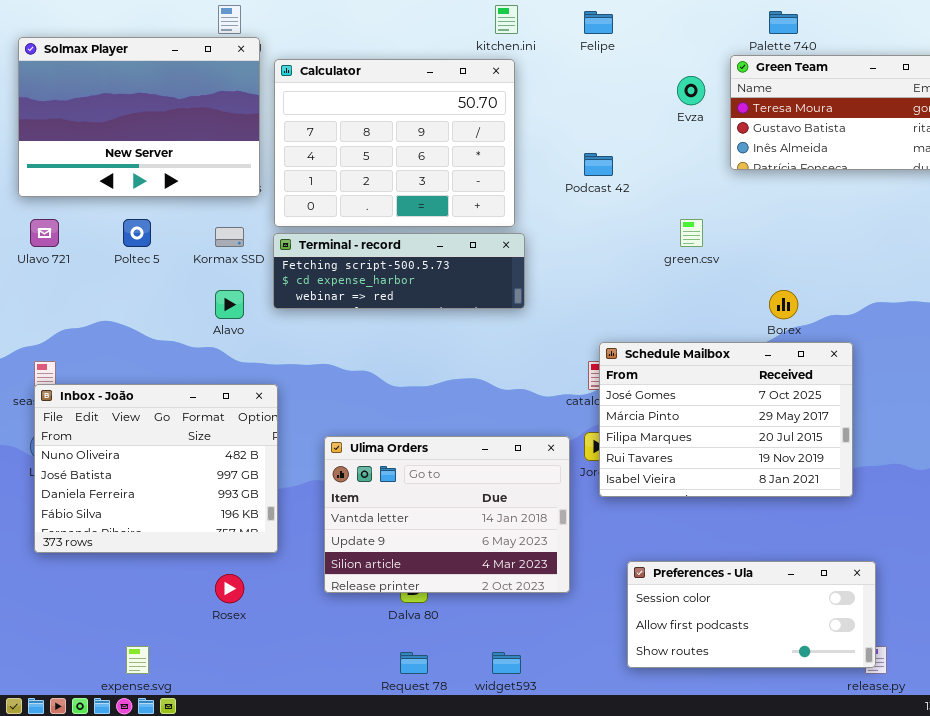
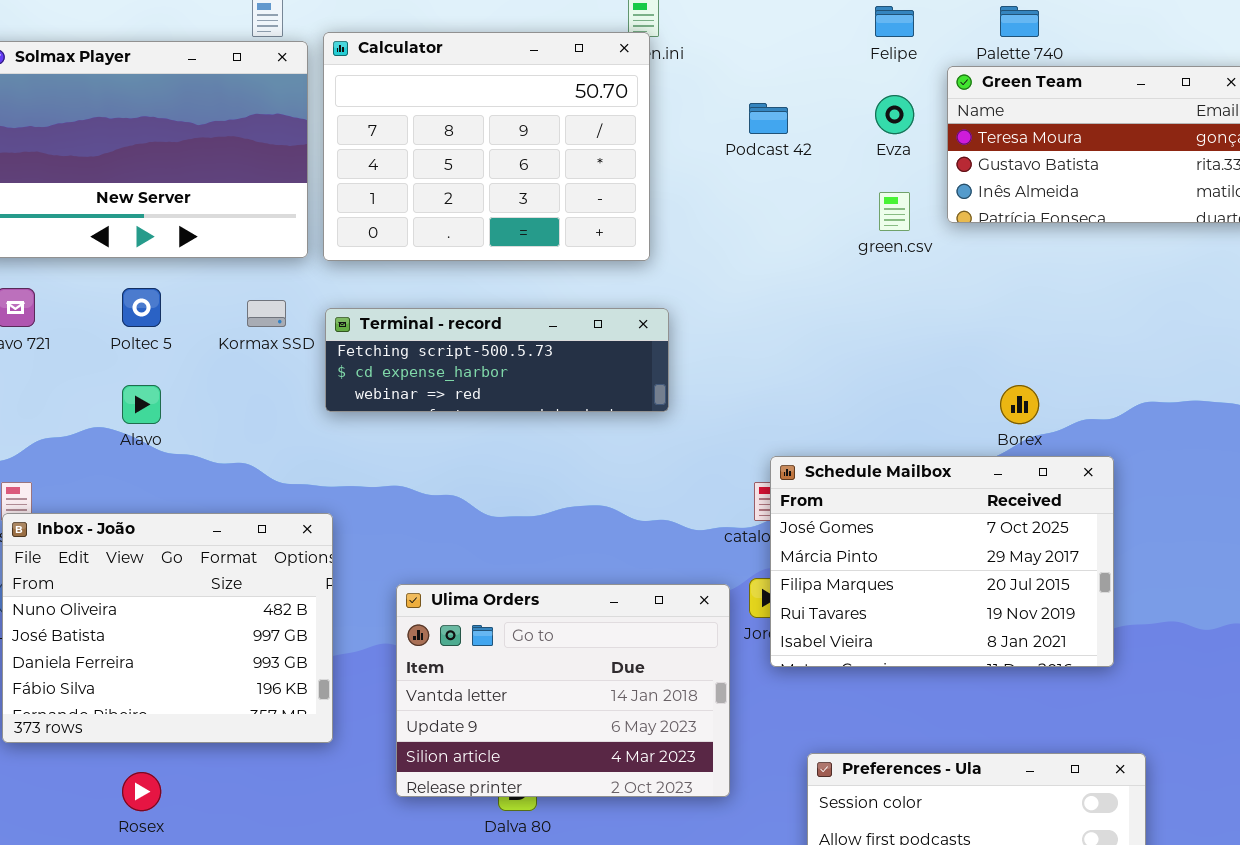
Felipe: [584,11,613,34] -> [875,6,914,37], moved
Calculator: [274,59,515,227] -> [323,32,650,261], moved
Podcast 42: [584,153,613,176] -> [749,103,788,134], moved
green.csv: [680,219,703,247] -> [879,192,910,231], moved
Alavo: [215,290,244,319] -> [122,385,161,424], moved
Rosex: [215,574,244,603] -> [122,772,161,811], moved

